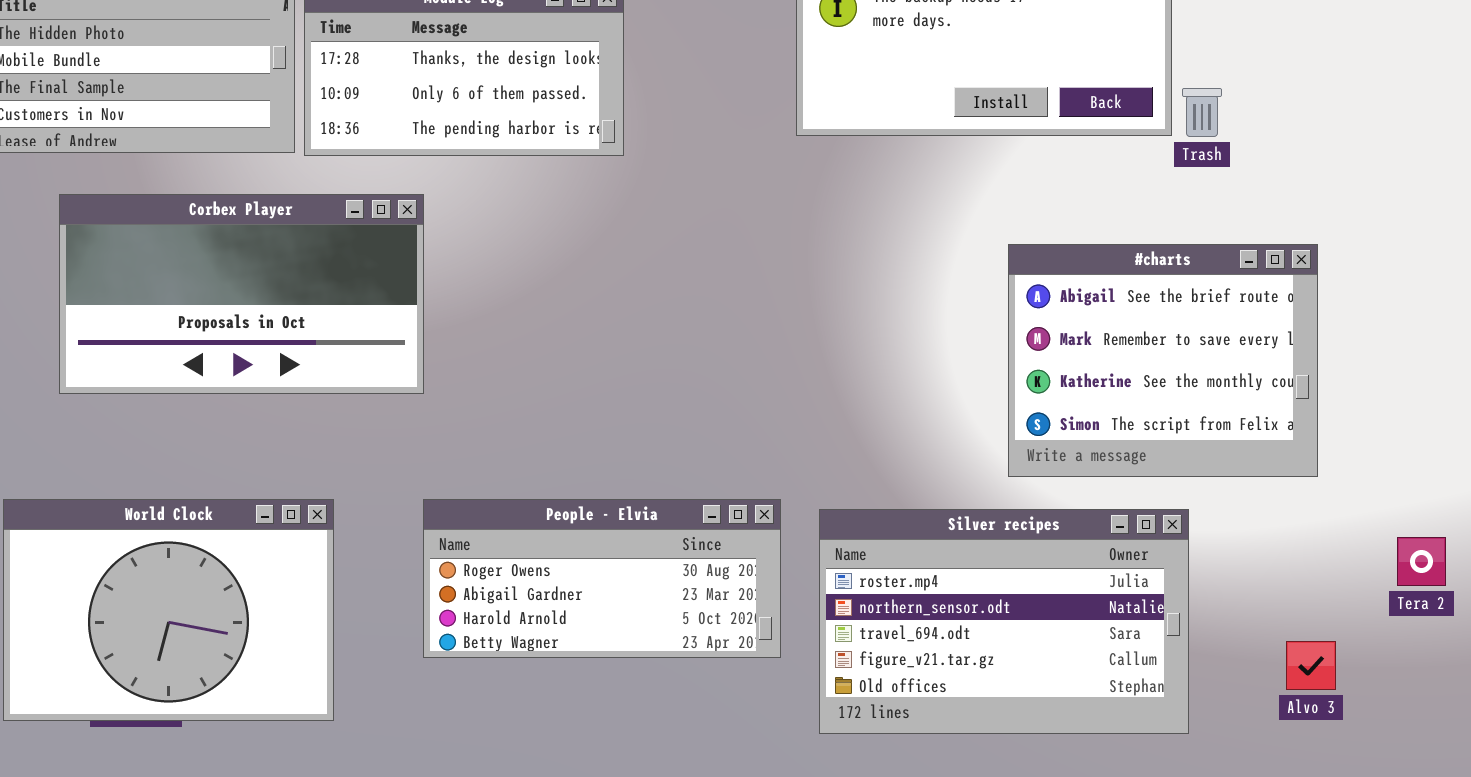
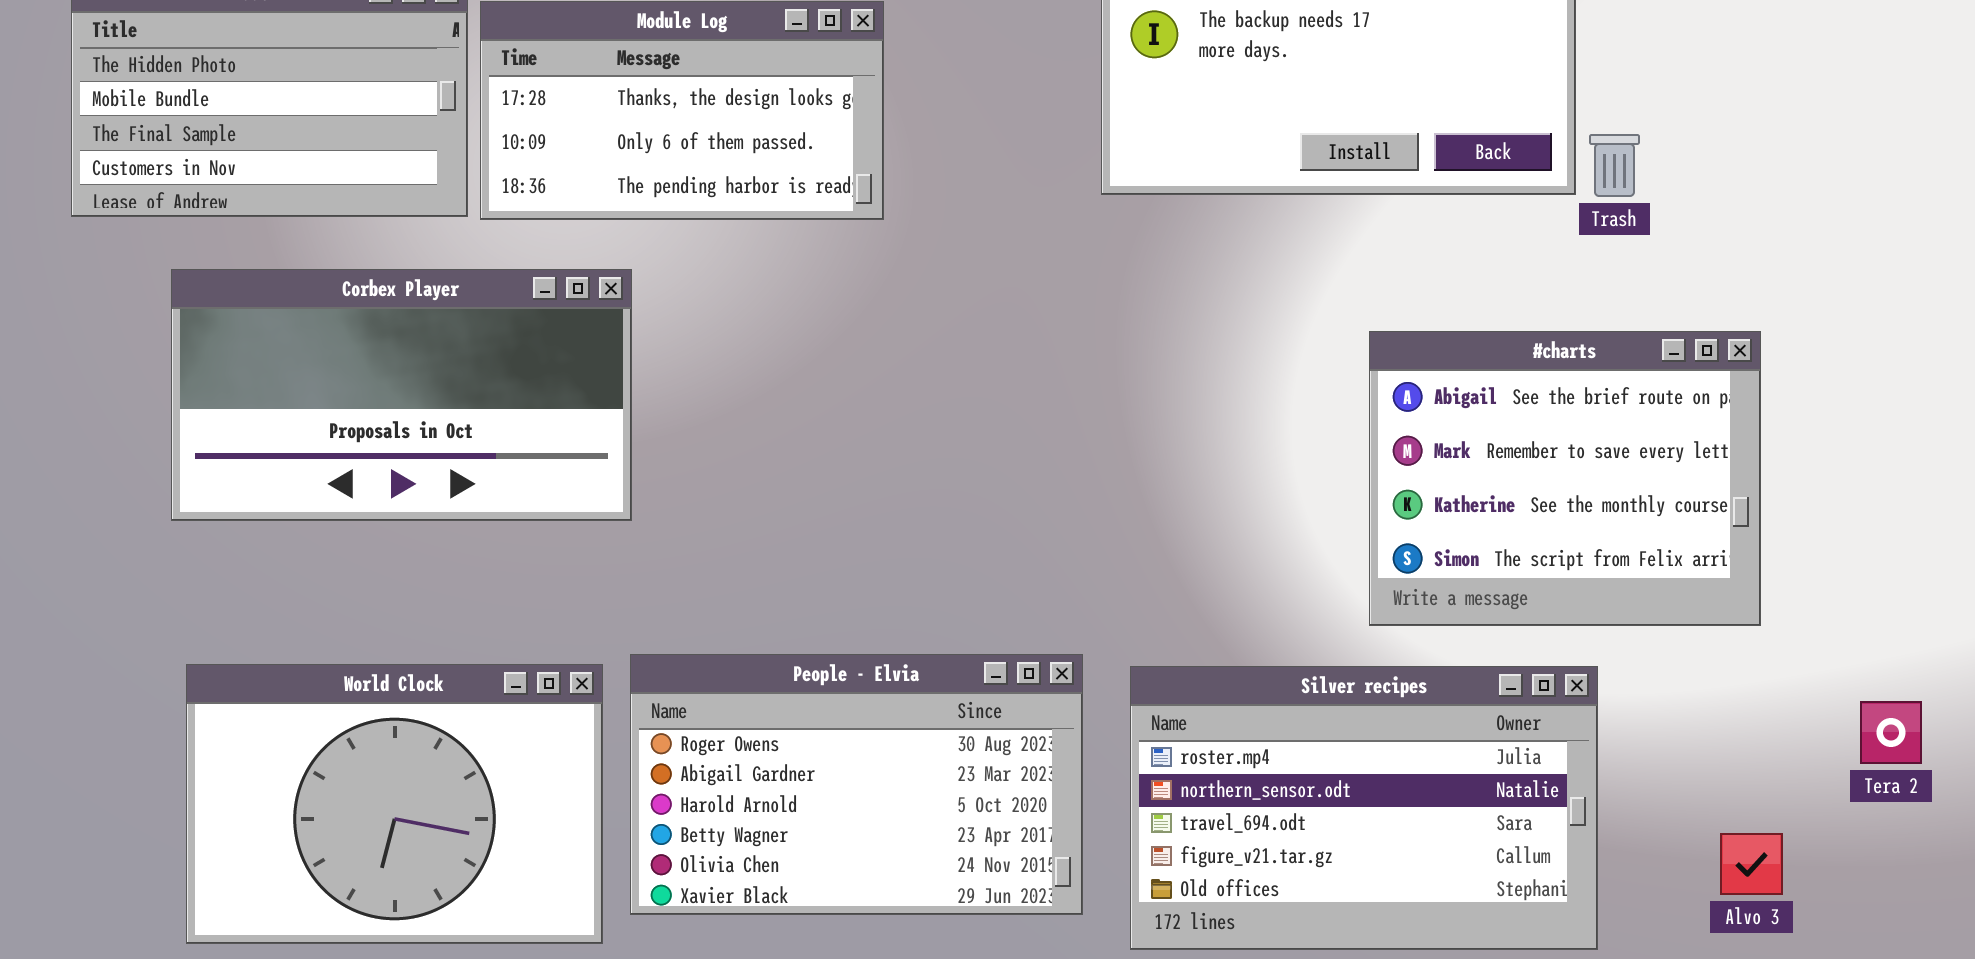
World Clock: [3,499,334,721] -> [186,664,603,944], moved
People - Elvia: [423,499,781,658] -> [630,654,1083,915], resized

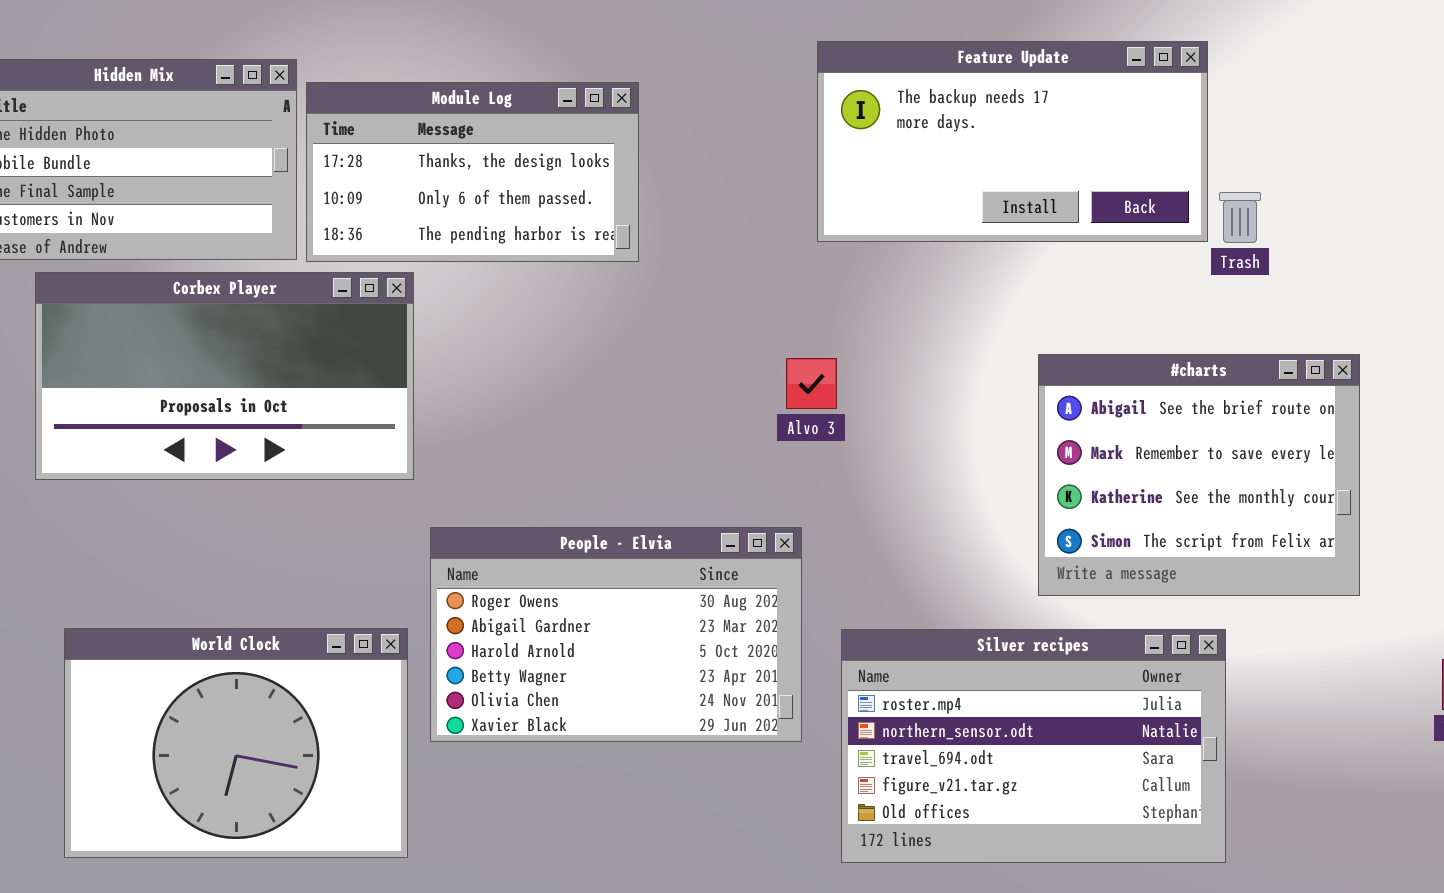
Corbex Player: [171,269,632,521] -> [35,272,414,480], moved
People - Elvia: [630,654,1083,915] -> [430,527,802,742], moved
Alvo 3: [1720,833,1783,895] -> [786,358,837,409], moved

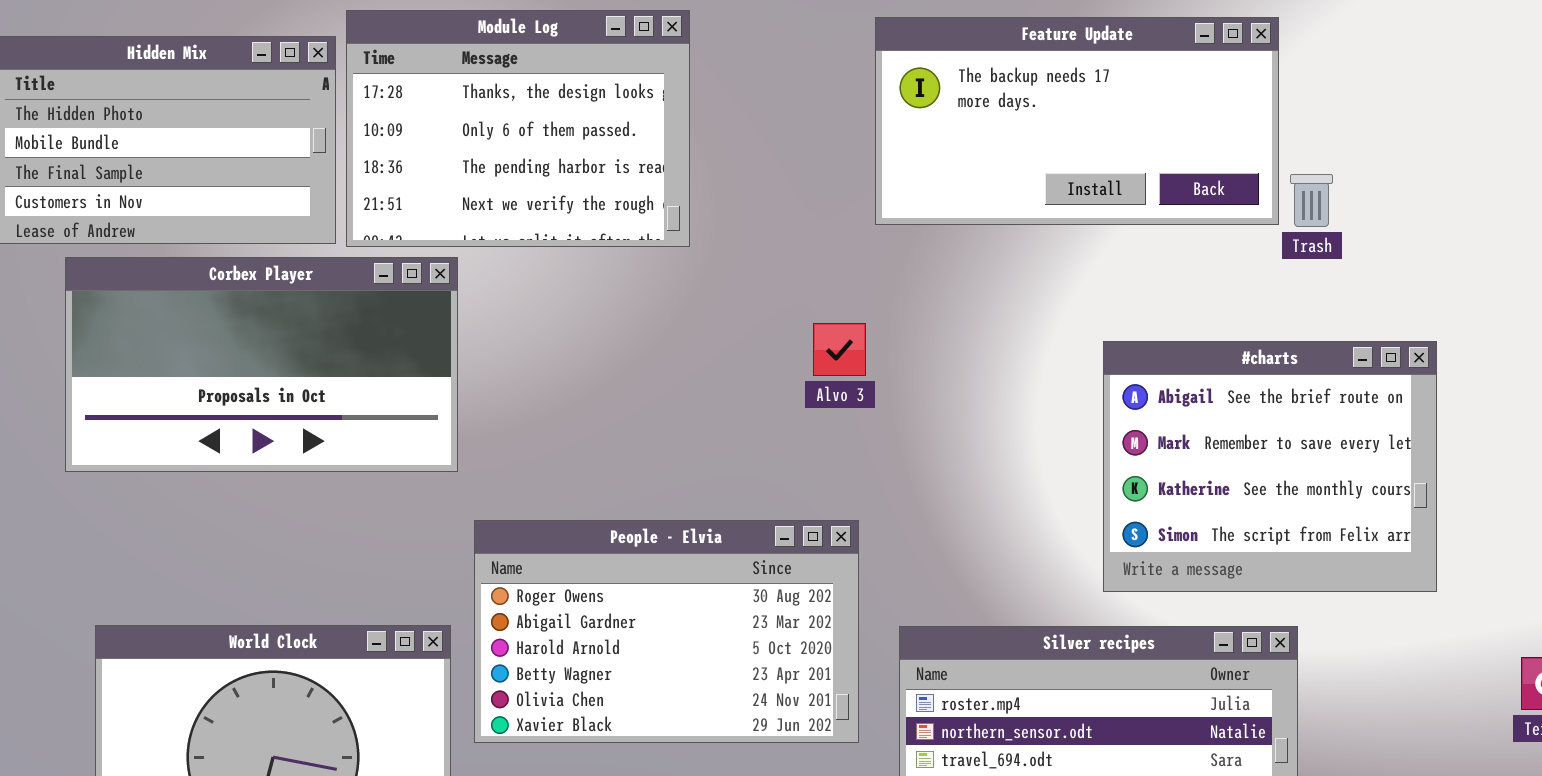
Module Log: [306,82,639,262] -> [346,10,690,247], resized
Alvo 3: [786,358,837,409] -> [813,323,866,376], moved

